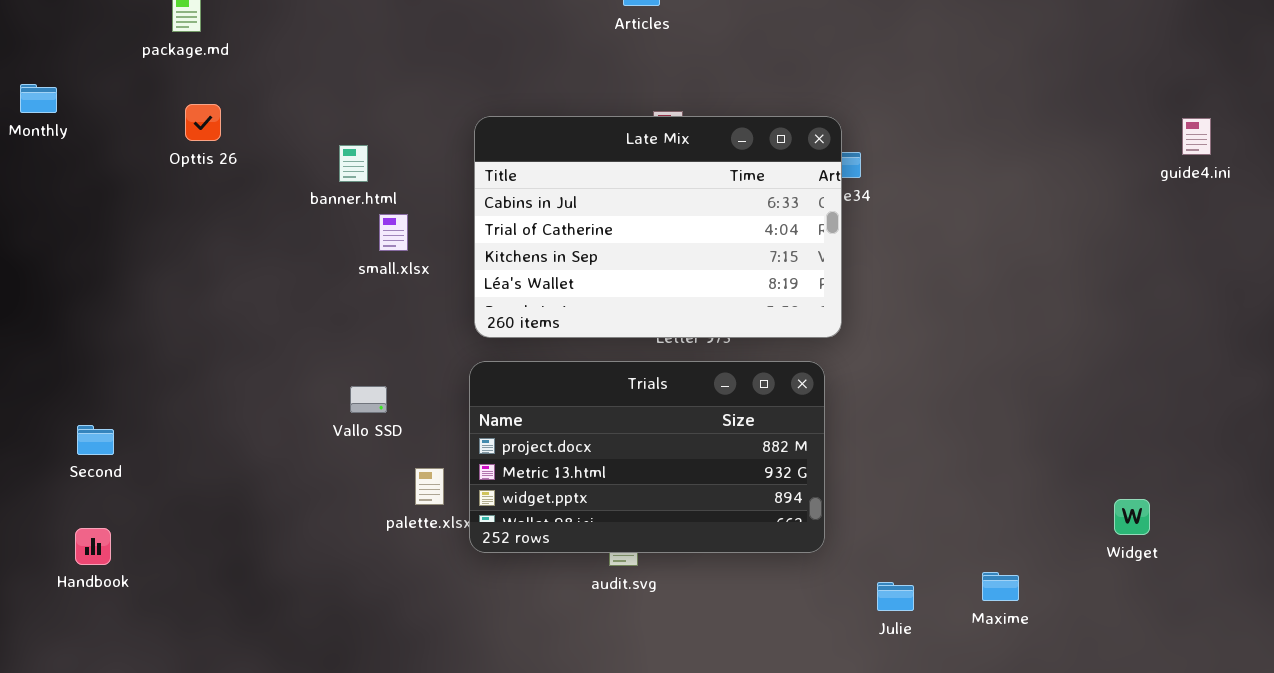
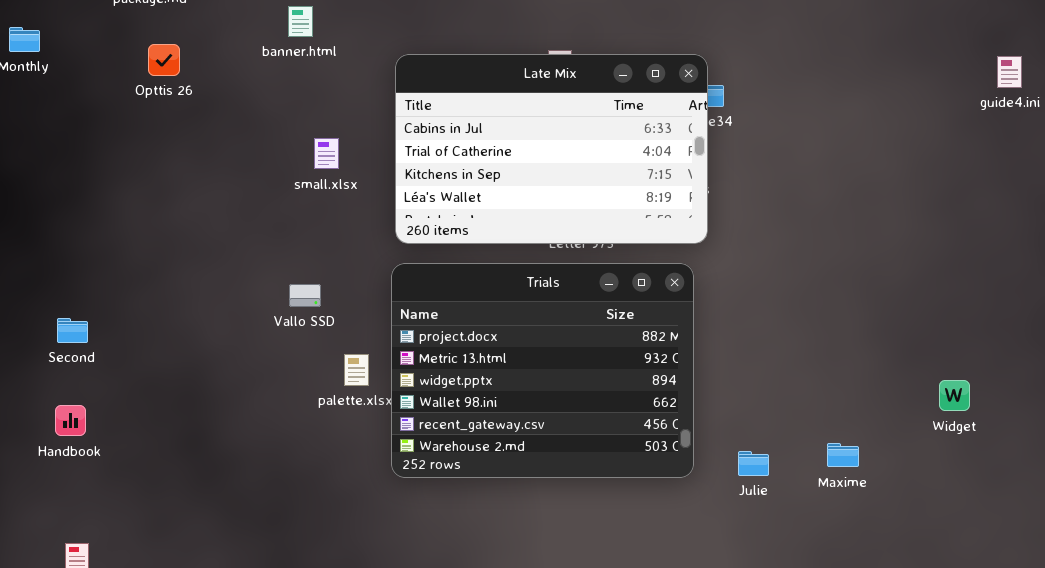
banner.html: [339,145,368,182] -> [288,6,313,37], moved
Trials: [469,361,825,553] -> [391,263,694,478], resized

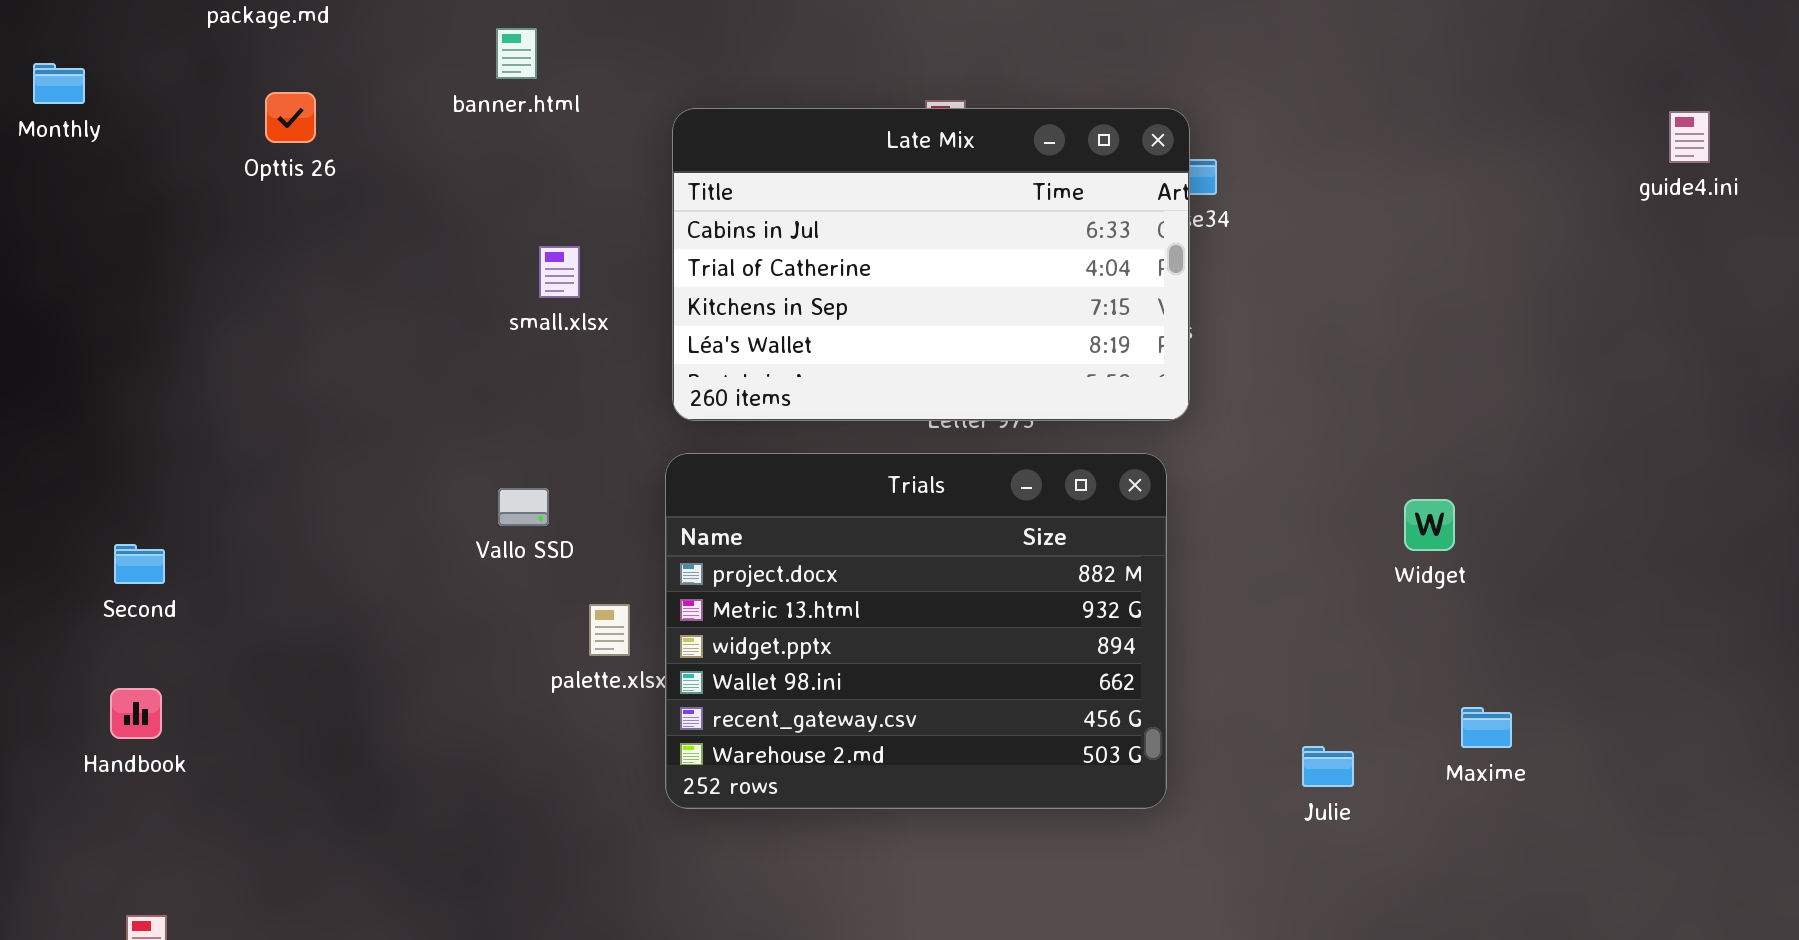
Widget: [939,380,970,411] -> [1404,499,1455,551], moved
Maxime: [827,443,859,467] -> [1461,707,1512,748], moved
Julie: [738,451,769,476] -> [1302,746,1354,787], moved

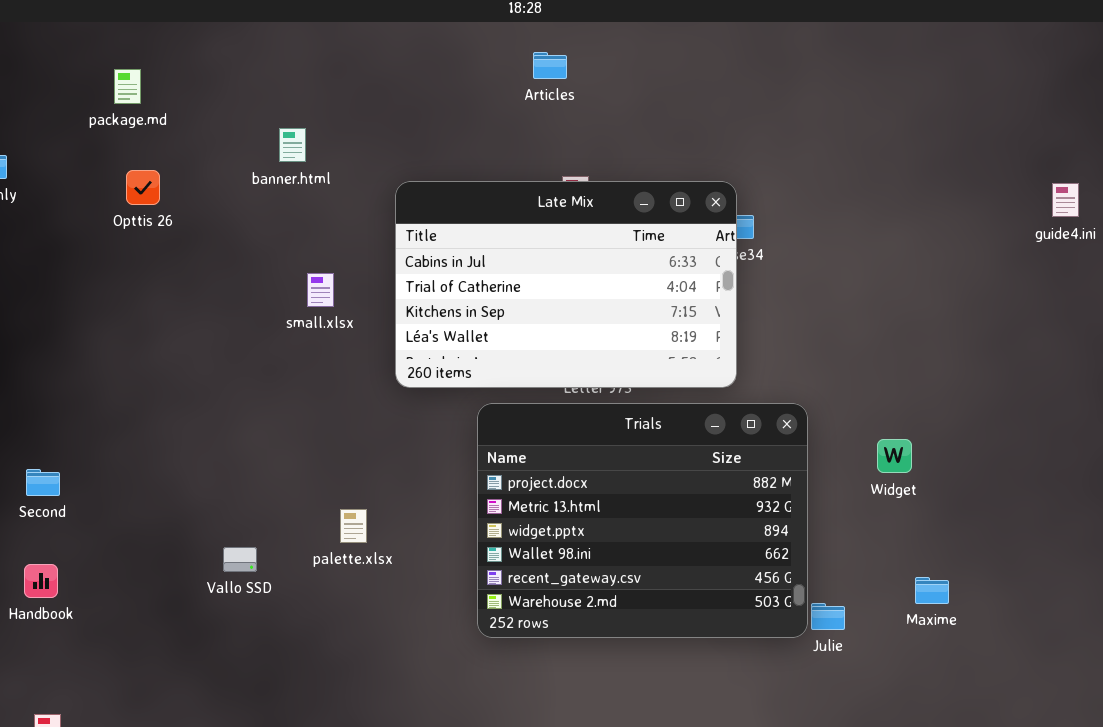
Trials: [665,453,1167,809] -> [477,403,808,638], moved
Vallo SSD: [498,488,549,526] -> [223,547,257,572], moved

